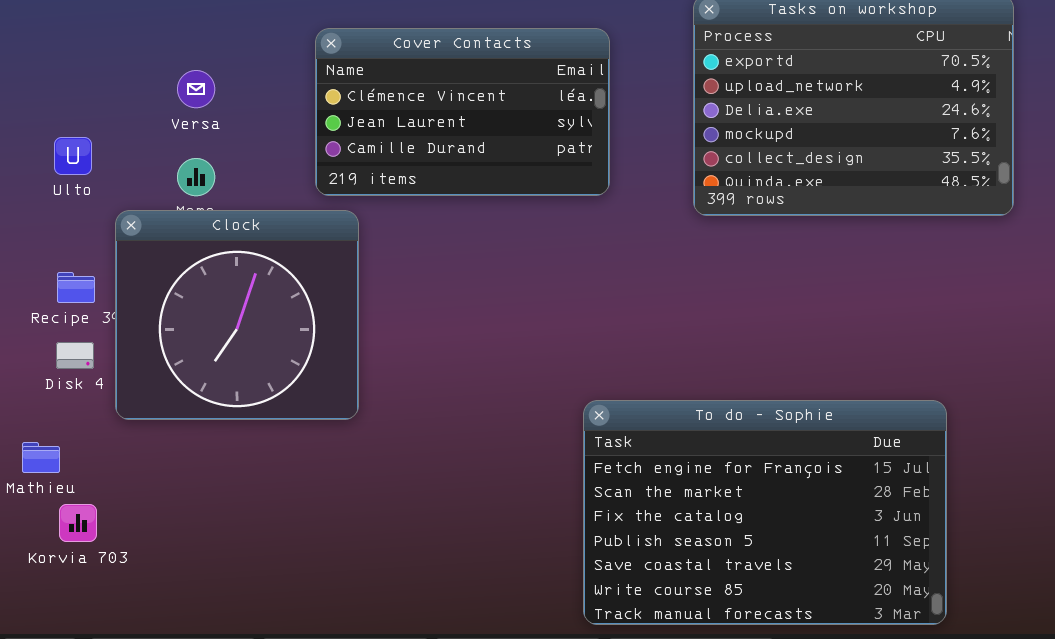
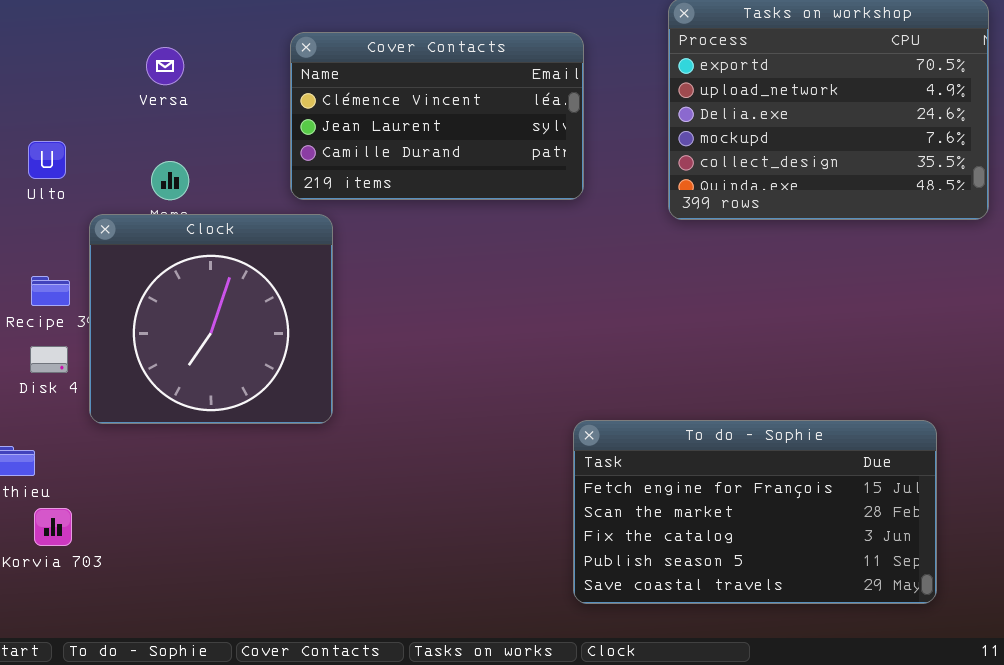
Versa: [177,70,215,108] -> [146,47,184,85], moved
To do - Sophie: [583,400,947,625] -> [573,420,937,604], moved, resized

